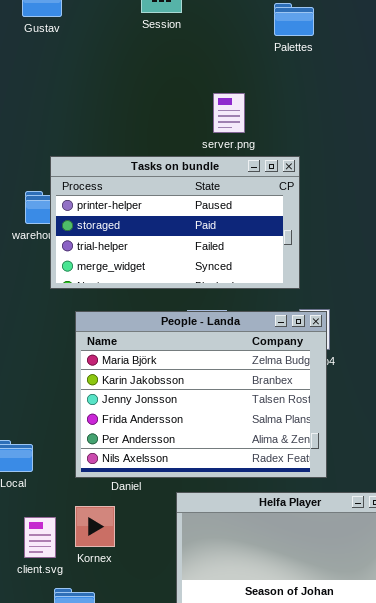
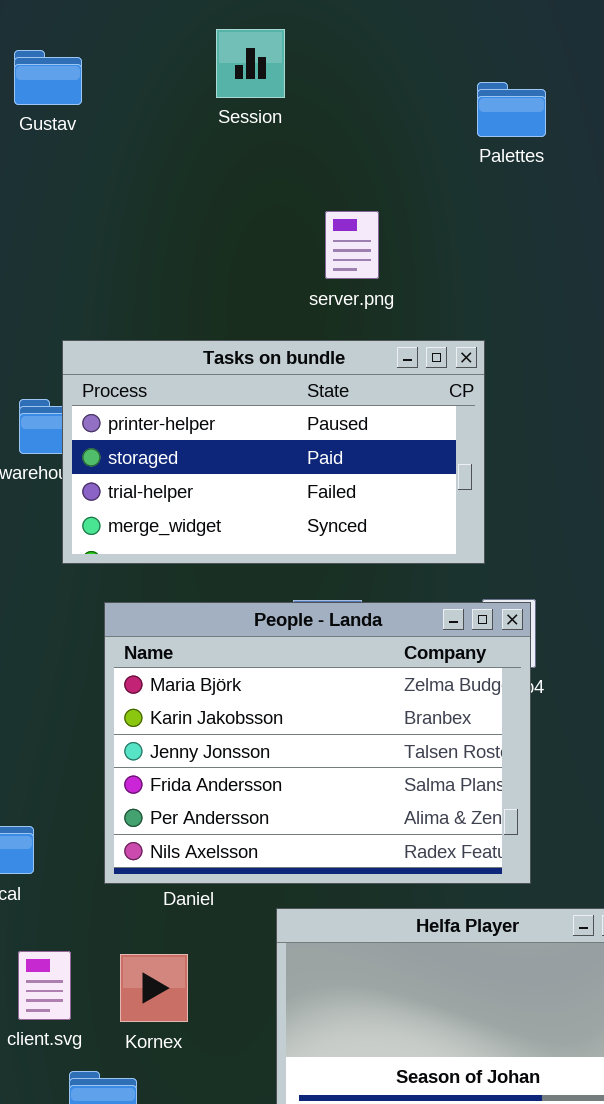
Palettes: [274,3,314,36] -> [477,82,546,137], moved
server.png: [213,93,245,133] -> [325,211,379,279], moved
Kornex: [75,506,115,547] -> [120,954,188,1022], moved

